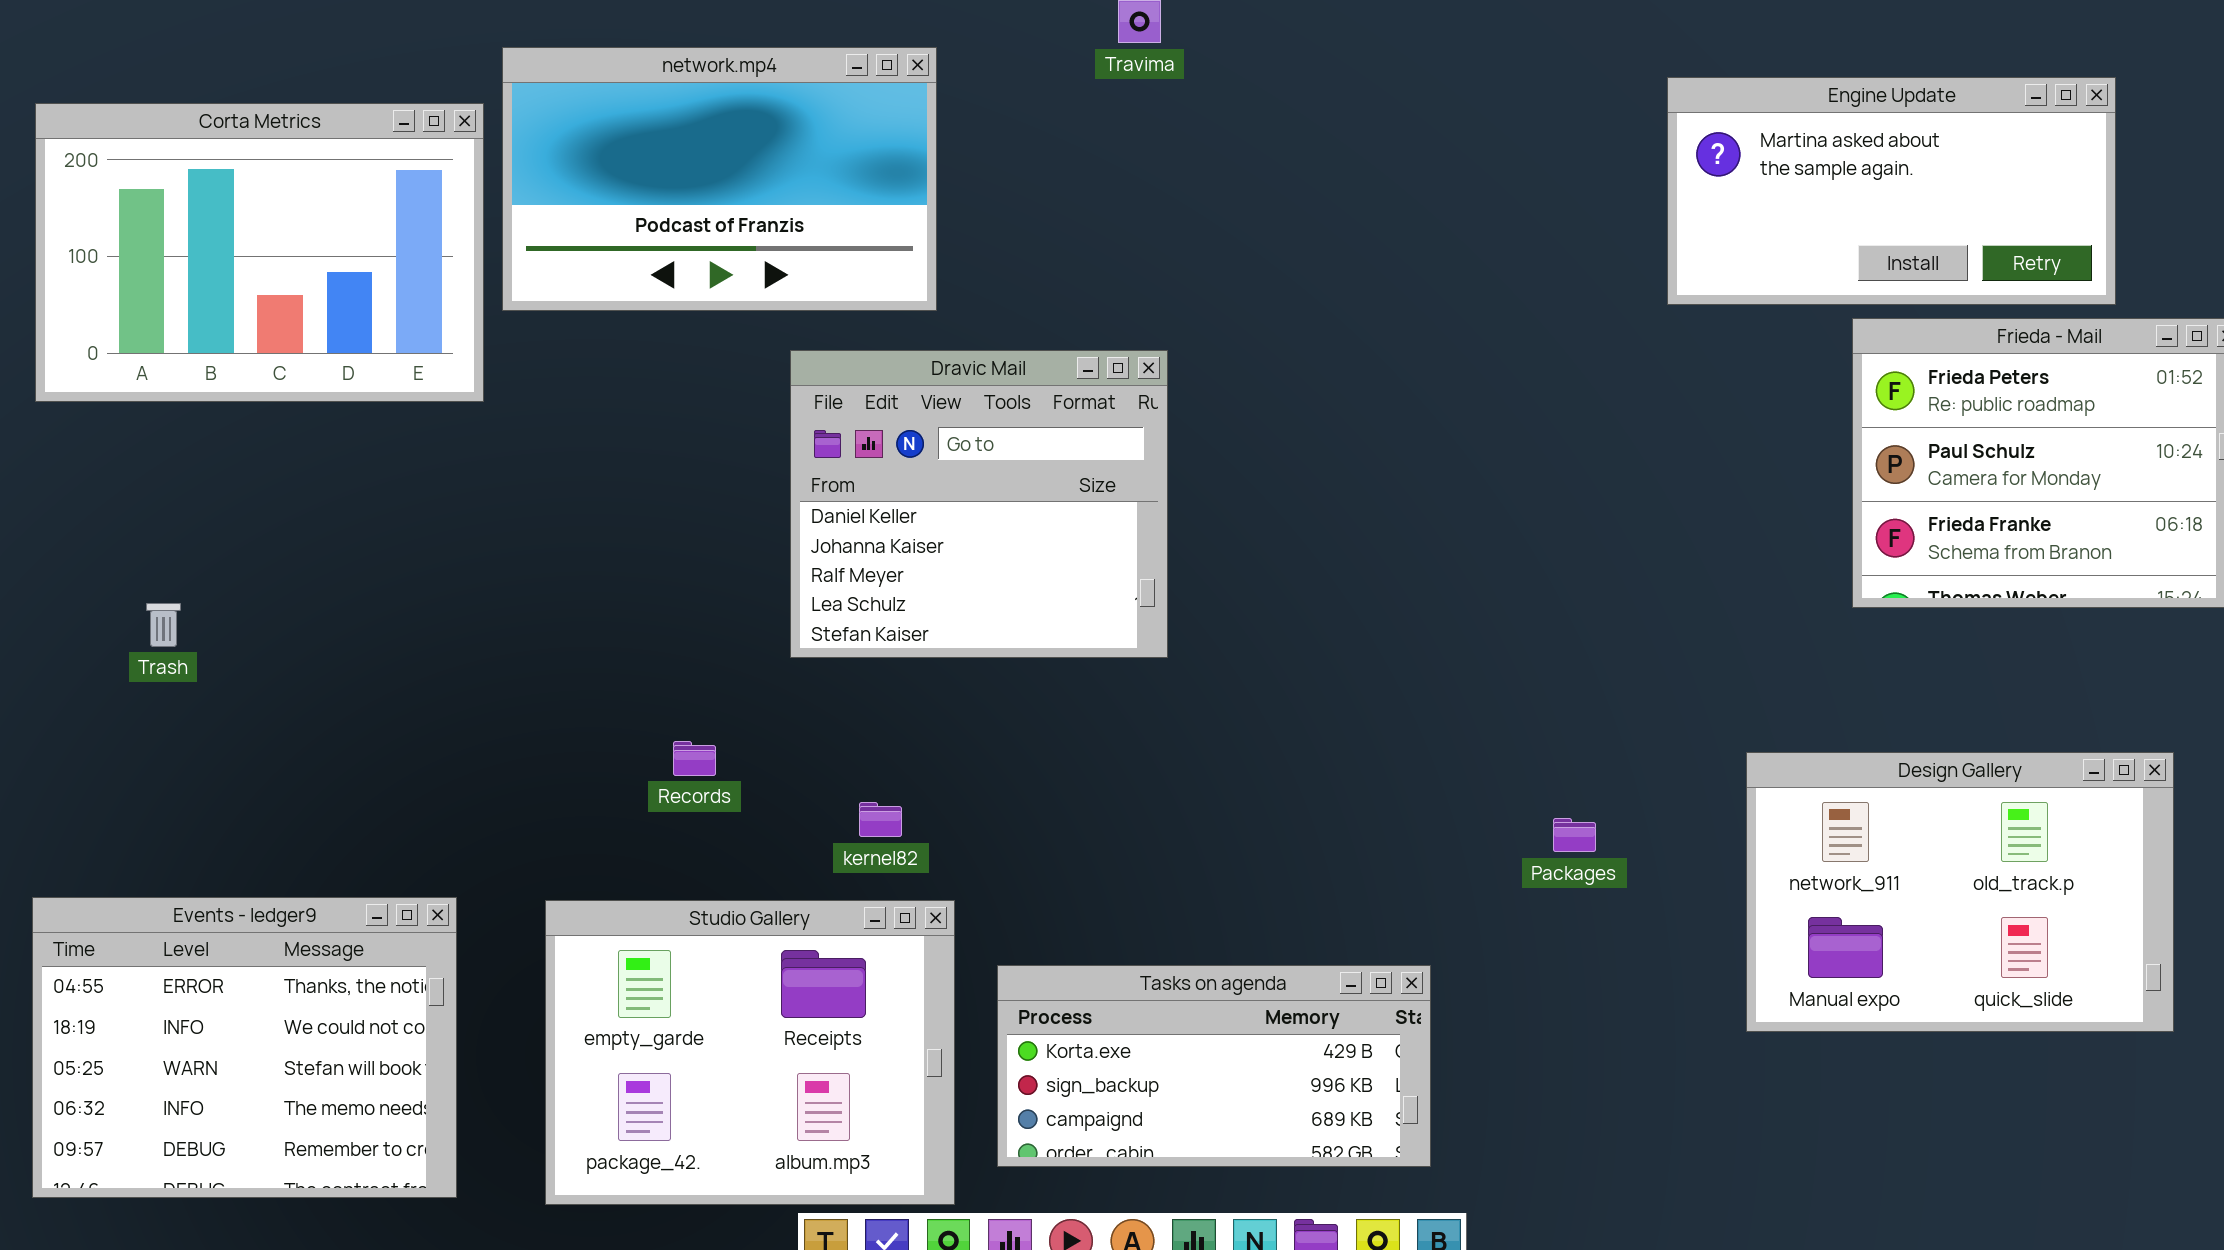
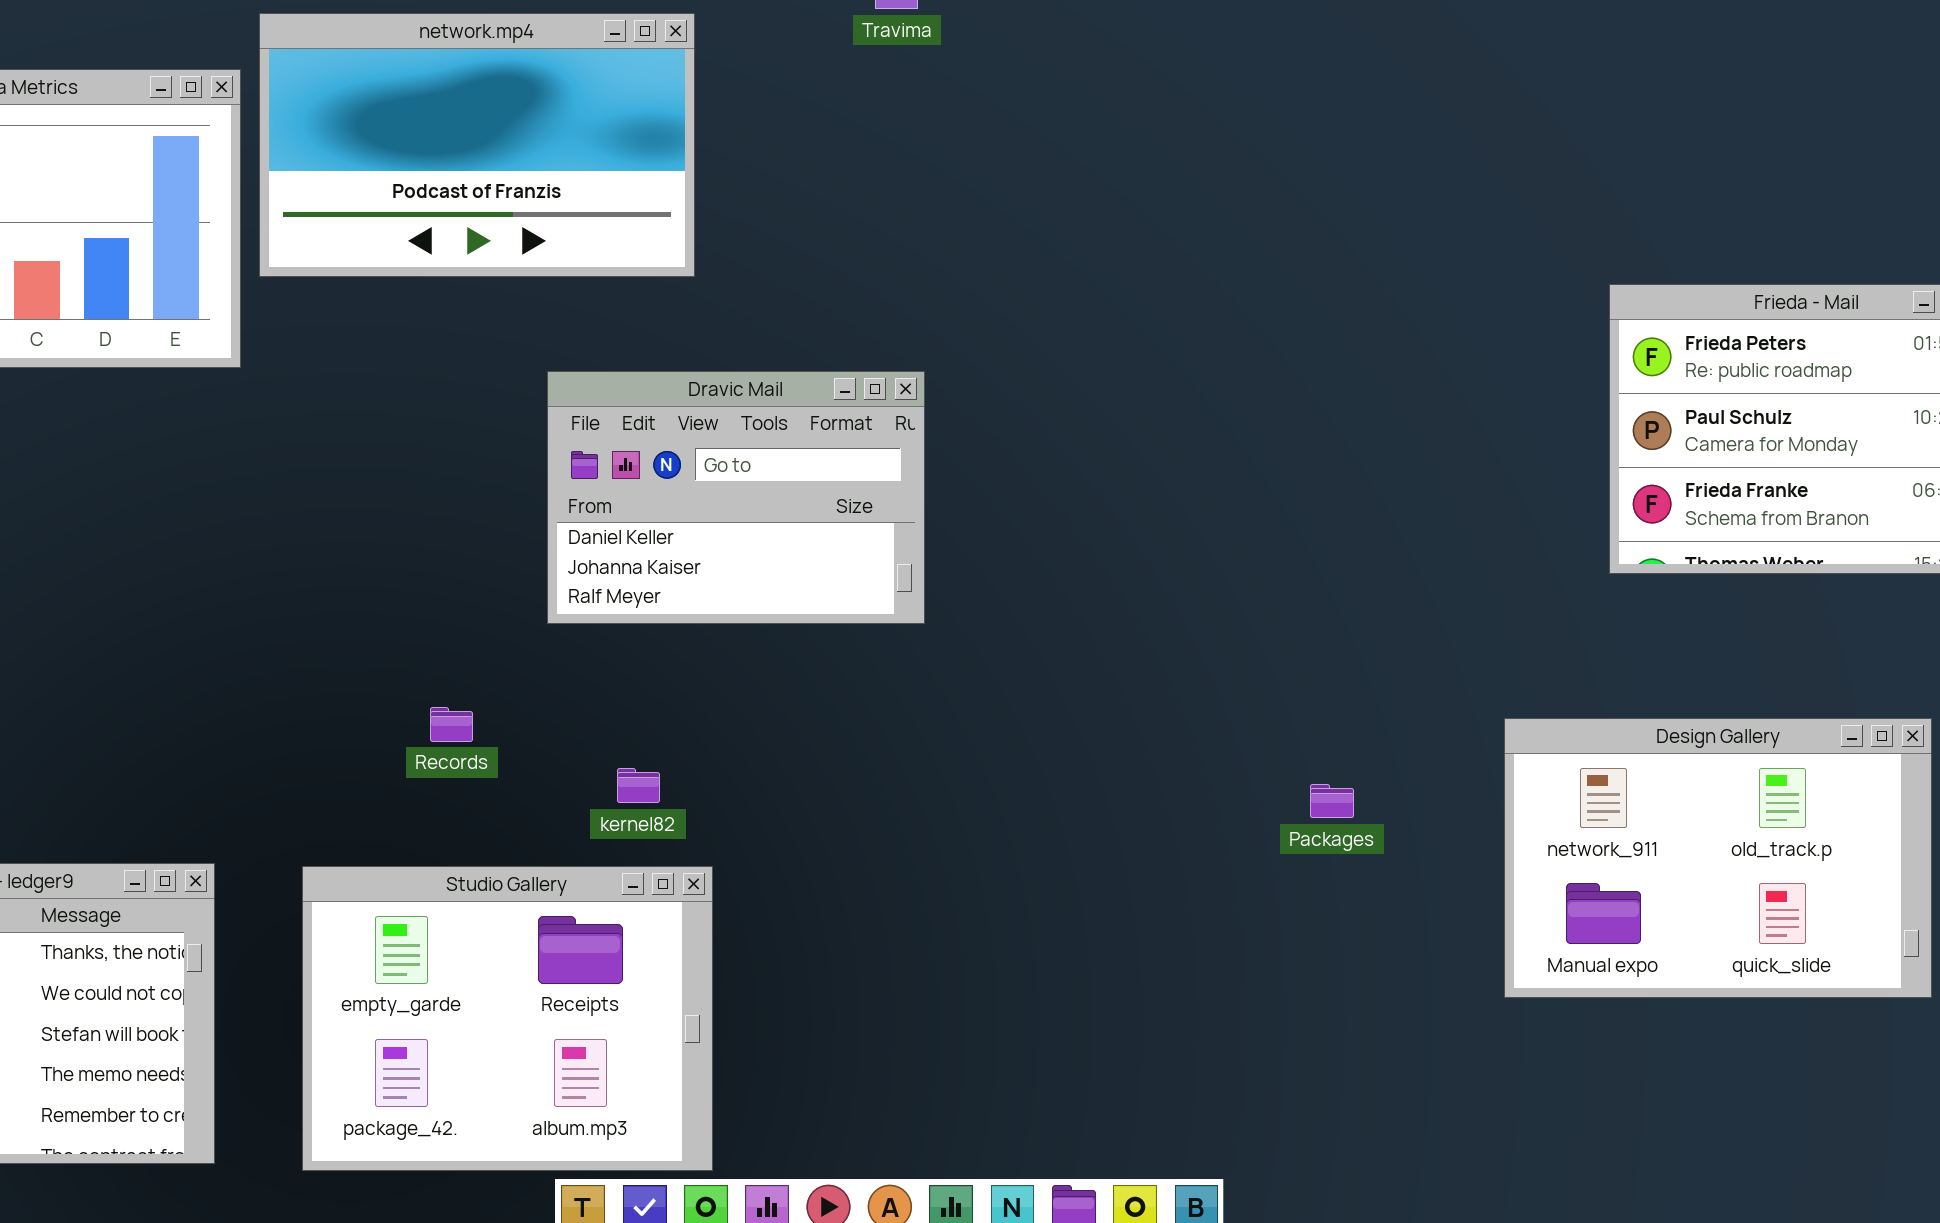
Engine Update: [1667,77,2116,305] -> none, closed
Dravic Mail: [790,350,1168,658] -> [547,371,925,624], resized
Tasks on agenda: [997,965,1431,1167] -> none, closed

